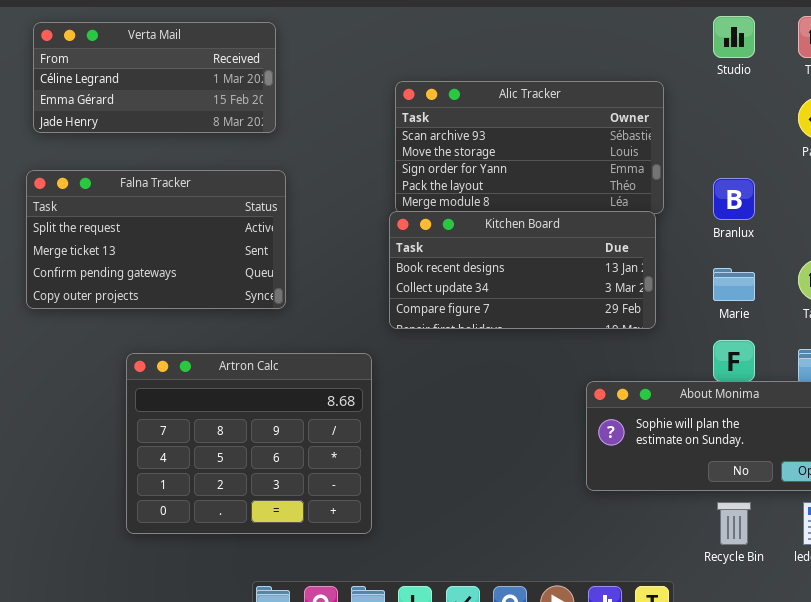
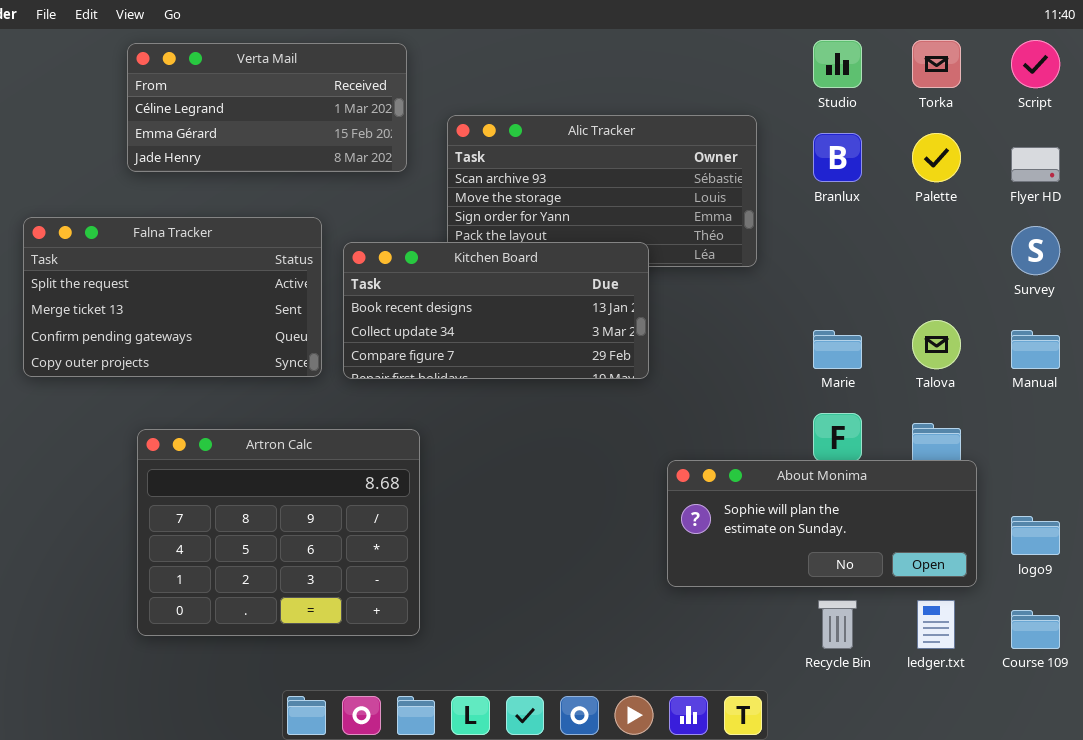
Verta Mail: [33,22,276,133] -> [127,43,407,172], moved
Branlux: [713,178,755,220] -> [813,133,862,182], moved
Kitchen Board: [389,211,656,329] -> [343,242,649,379], moved

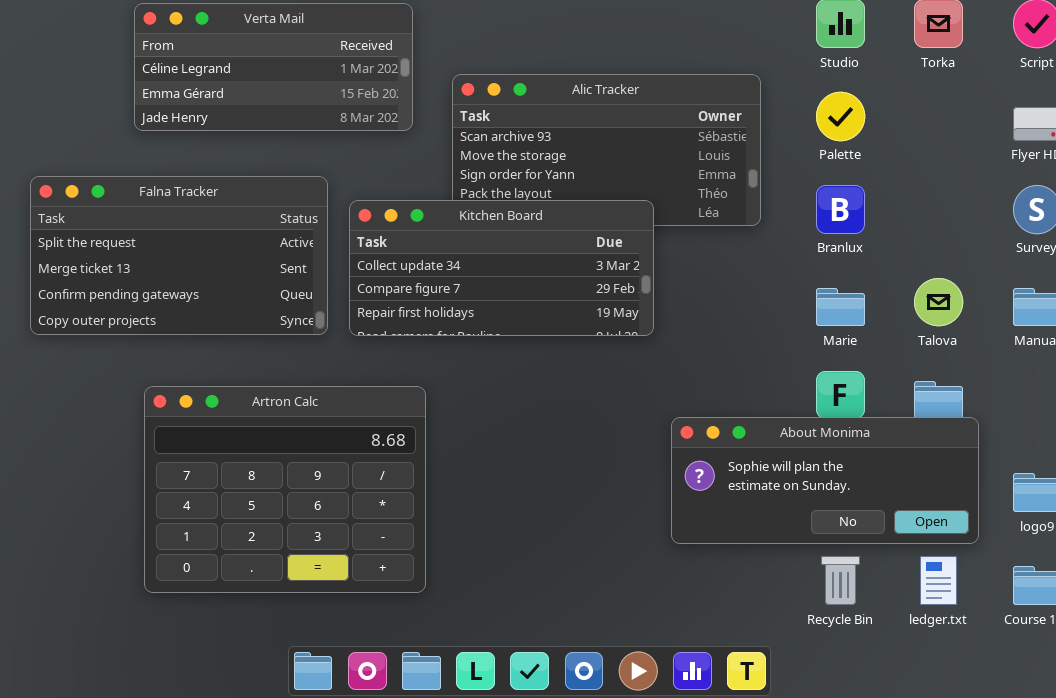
Branlux: [813,133,862,182] -> [816,185,865,234], moved
Palette: [912,133,961,182] -> [816,92,865,141], moved
Kitchen Board: [343,242,649,379] -> [349,200,654,336], scrolled down 1 row

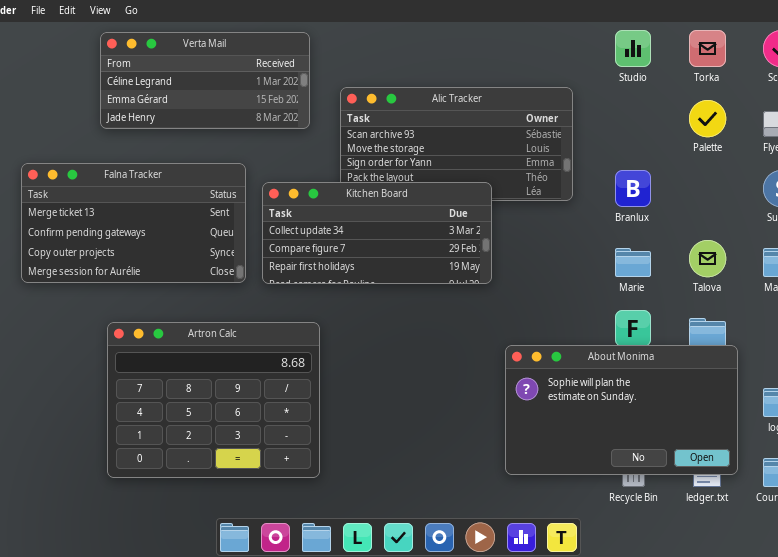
Palette: [816,92,865,141] -> [689,100,726,137], moved
Falna Tracker: [30,176,328,335] -> [21,163,246,283], scrolled down 1 row
About Monima: [671,417,979,544] -> [505,345,738,475], resized

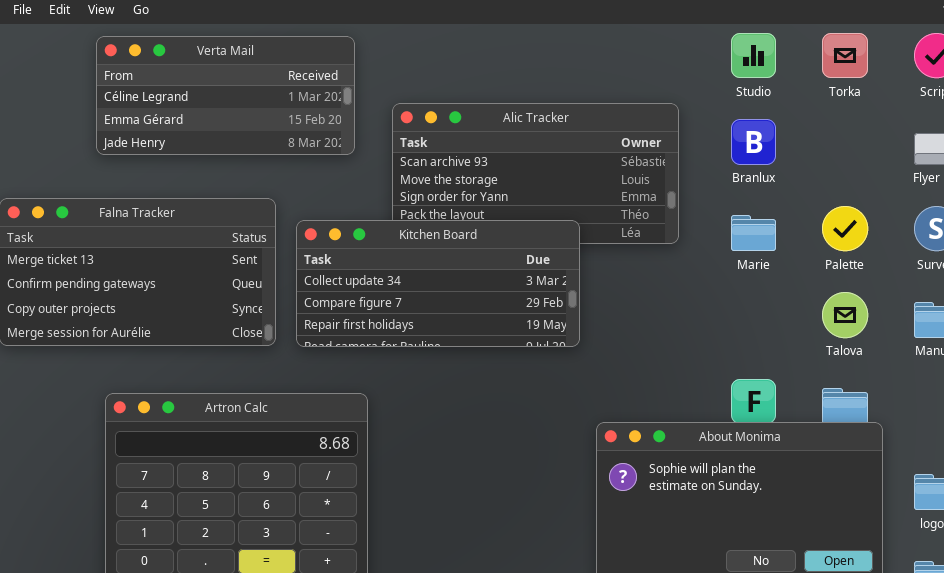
Palette: [689,100,726,137] -> [822,206,868,251], moved
Branlux: [615,170,651,207] -> [731,119,776,165], moved
Marie: [615,248,651,277] -> [731,215,776,251], moved

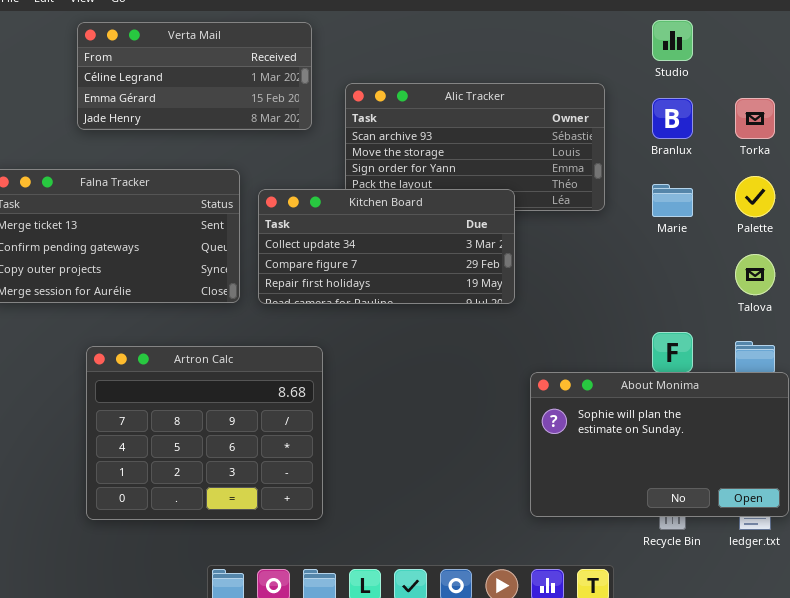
Torka: [822,33,868,78] -> [735,98,775,139], moved

